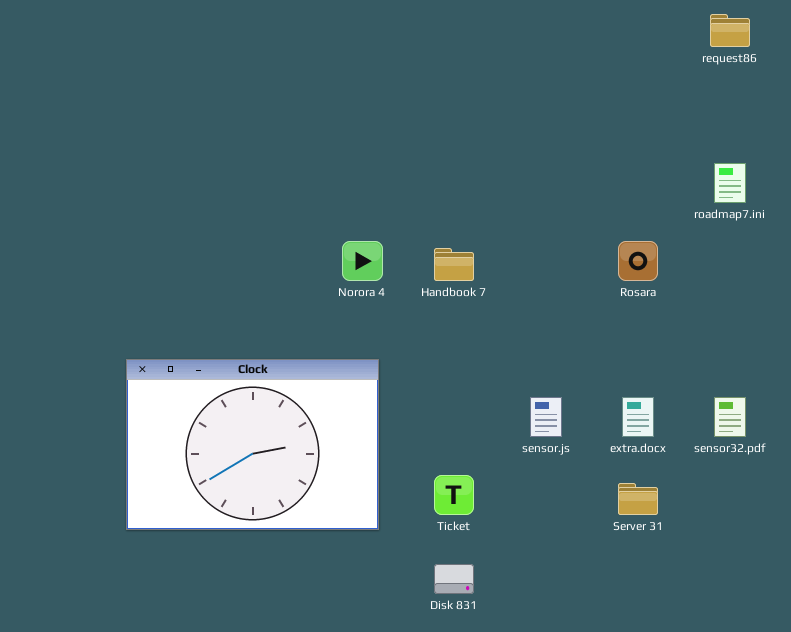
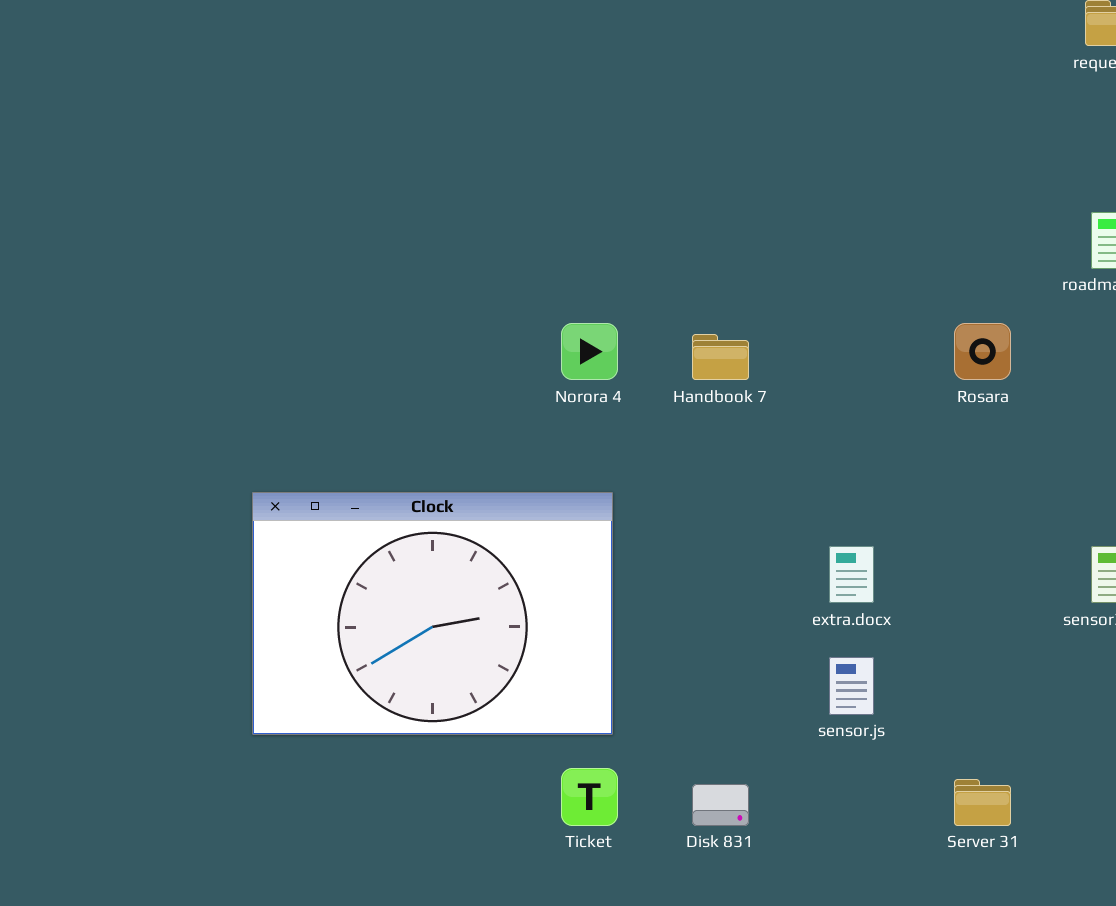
sensor.js: [530,397,562,437] -> [829,657,874,715], moved
extra.docx: [622,397,654,437] -> [829,546,874,603], moved
Ticket: [434,475,474,515] -> [561,768,618,826], moved
Server 31: [618,483,658,515] -> [954,779,1011,826], moved

